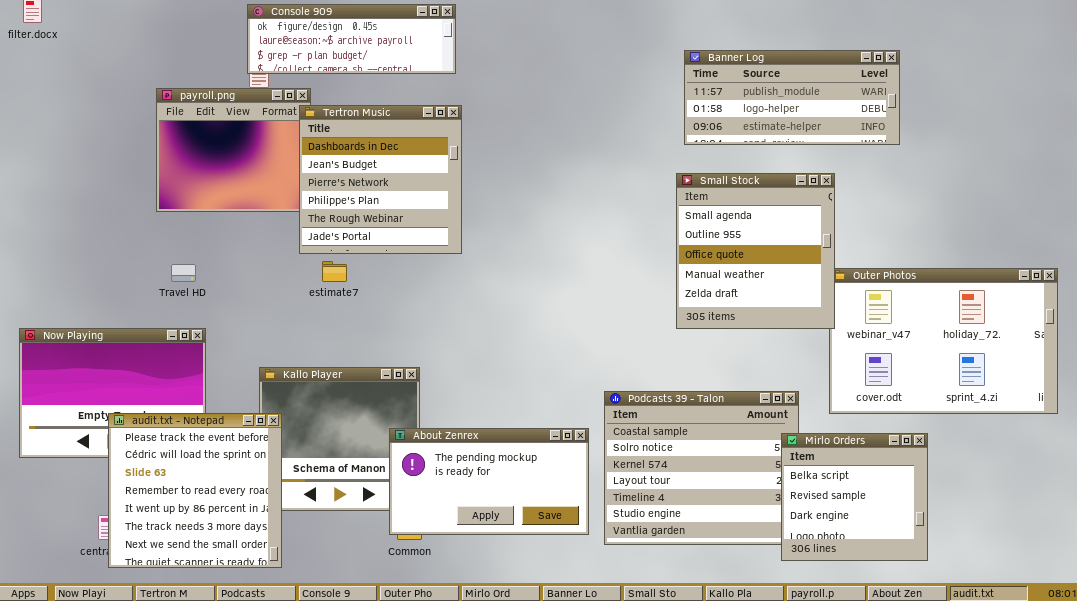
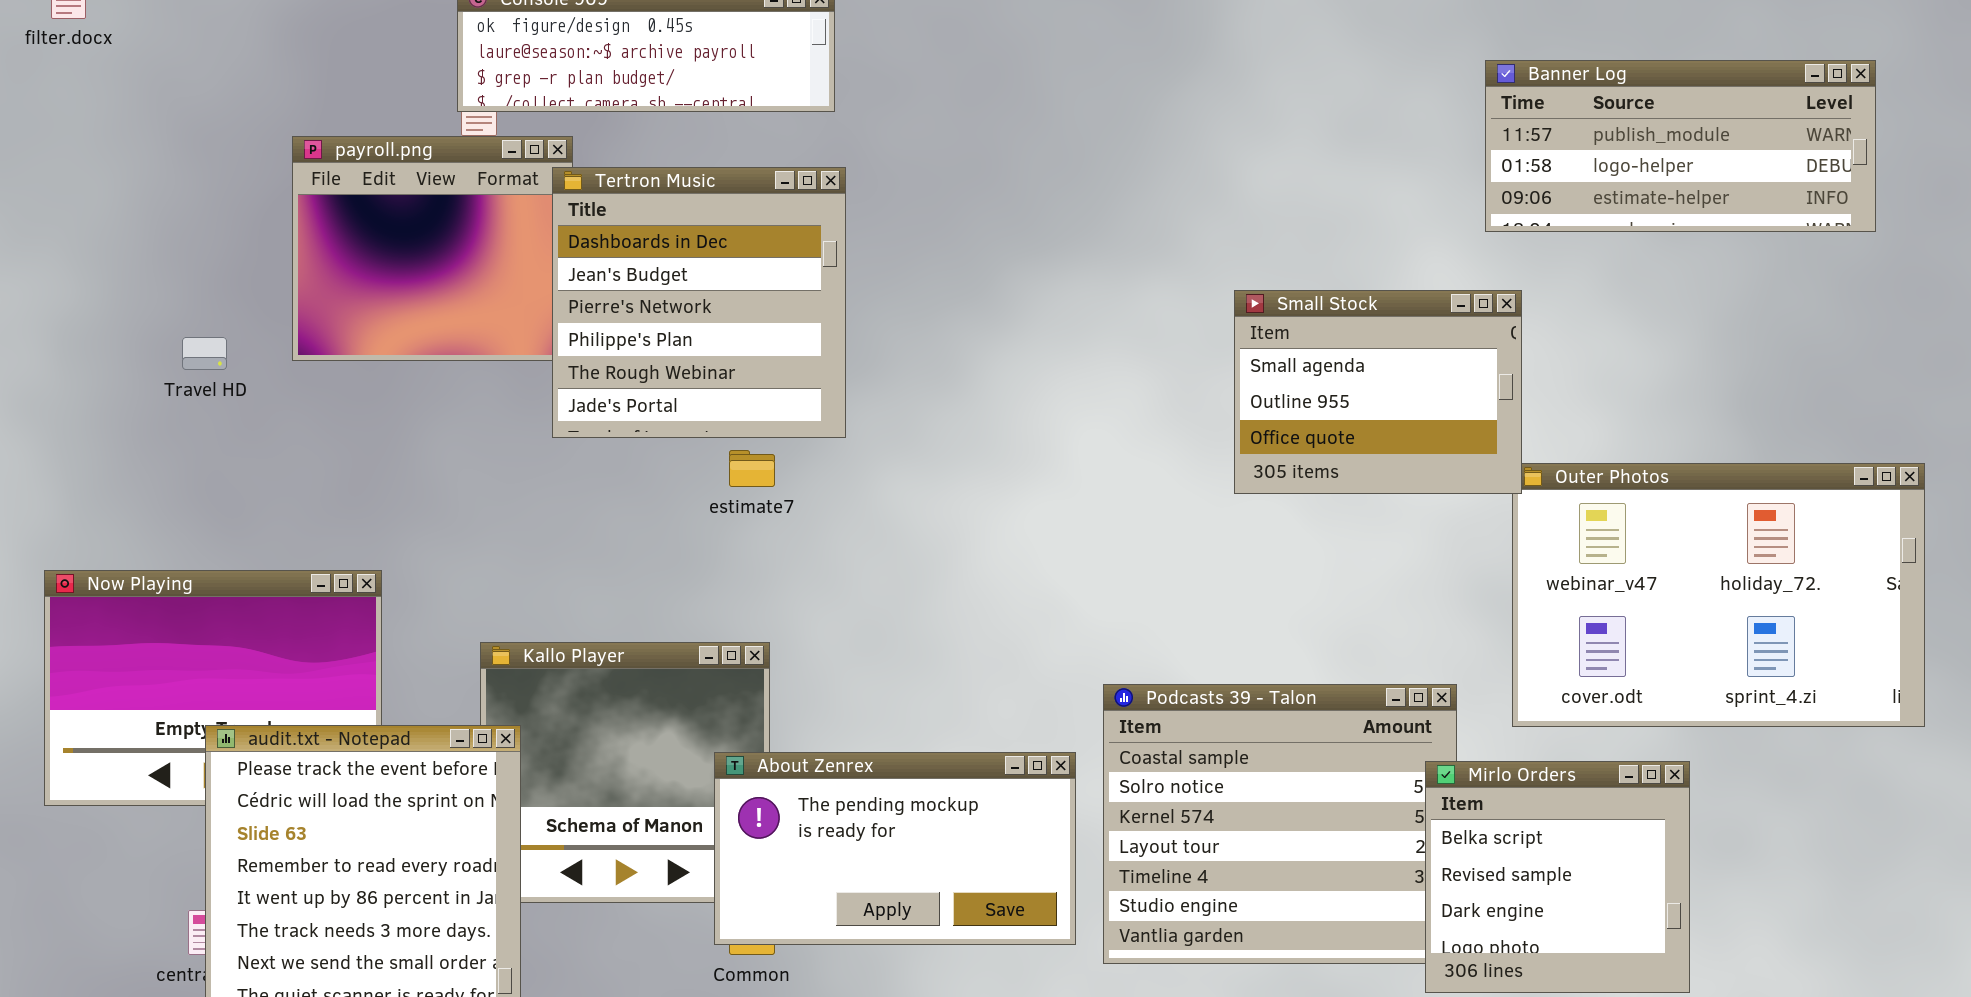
Banner Log: [684,50,900,145] -> [1485,60,1876,232], moved
Small Stock: [676,173,835,329] -> [1234,290,1522,494], resized
estimate7: [322,261,347,282] -> [729,450,775,487], moved
Travel HD: [171,264,196,282] -> [182,337,227,370], moved

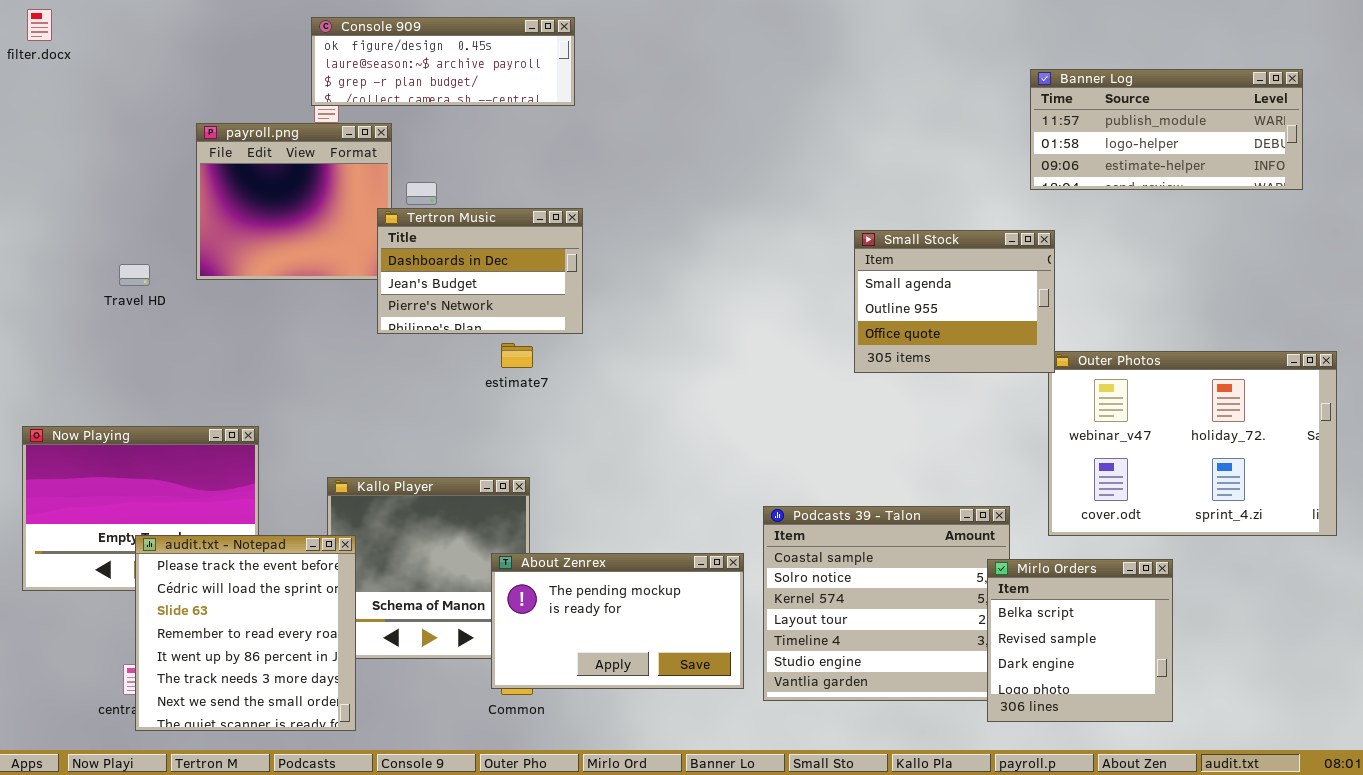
Tertron Music: [552,167,846,438] -> [377,208,583,334], resized

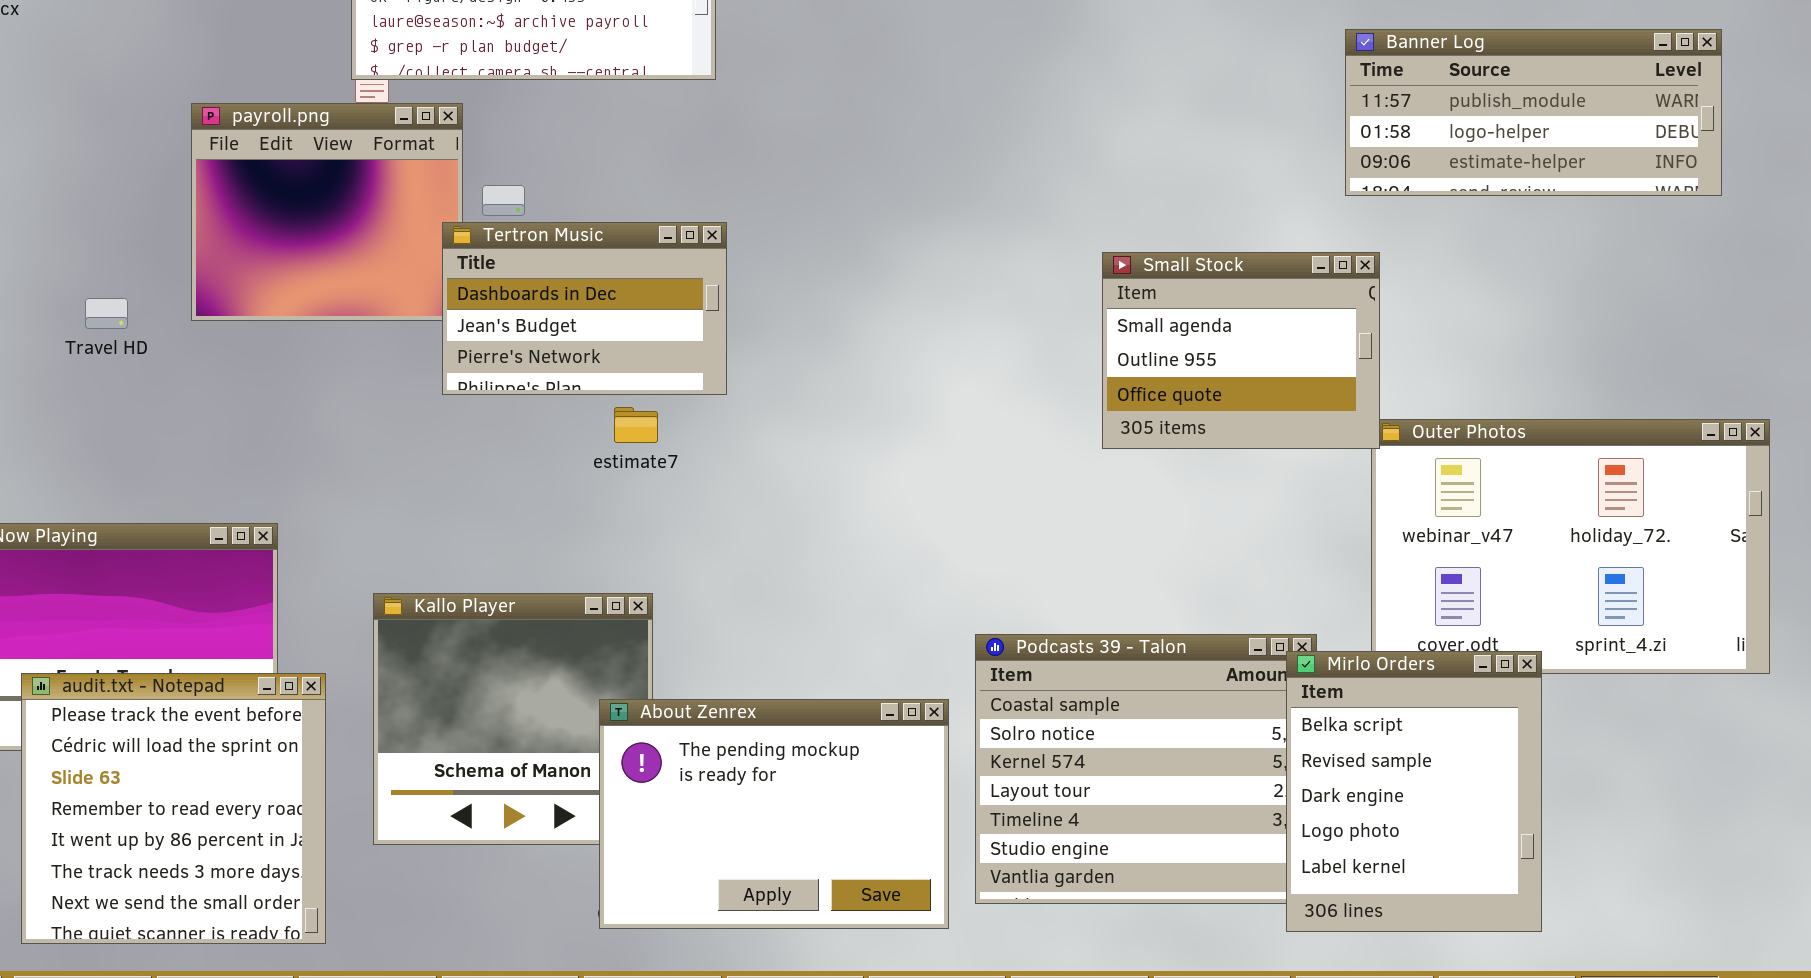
audit.txt - Notepad: [135,535,356,731] -> [21,673,326,944], moved
About Zenrex: [491,553,744,689] -> [599,699,949,929], resized
Mirlo Orders: [987,559,1173,722] -> [1286,651,1542,932], resized

